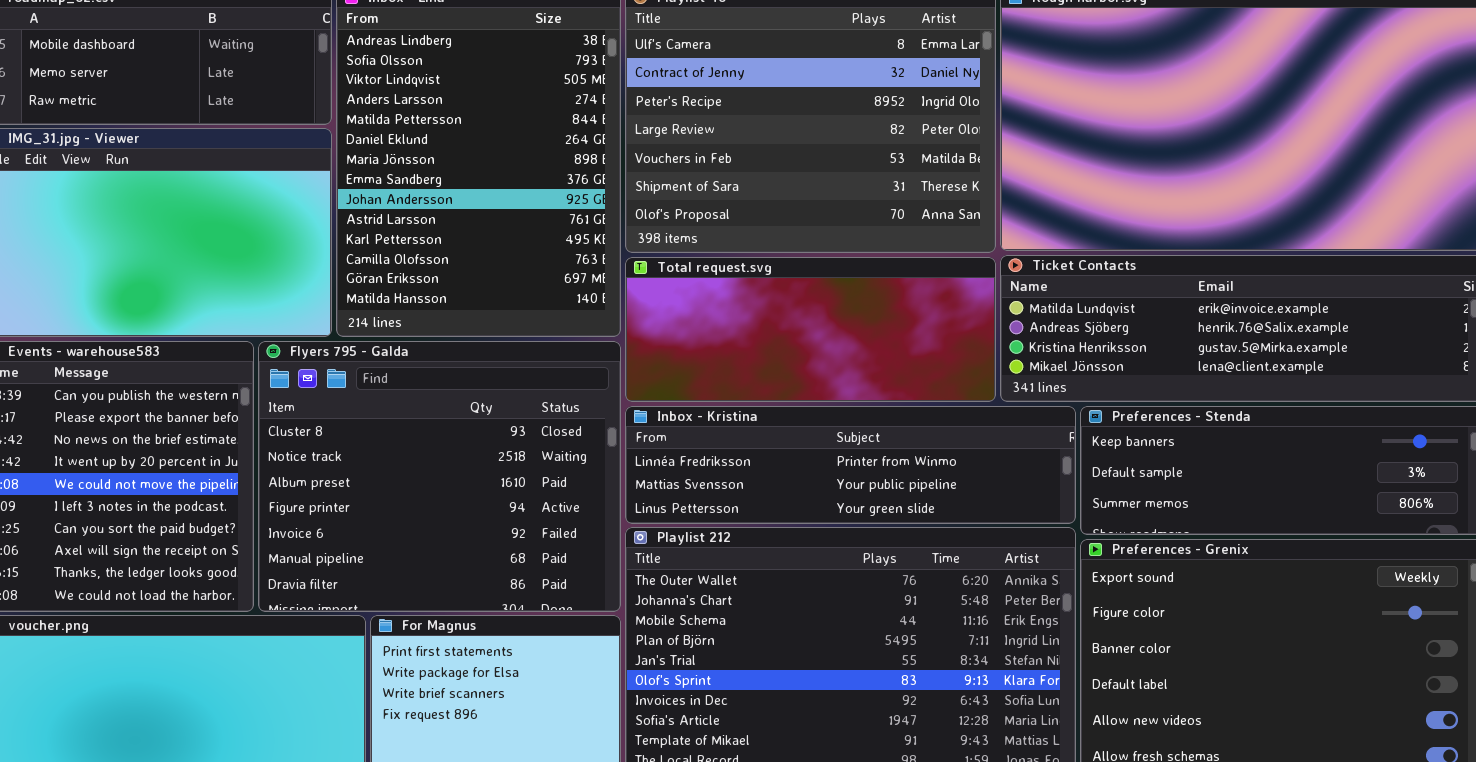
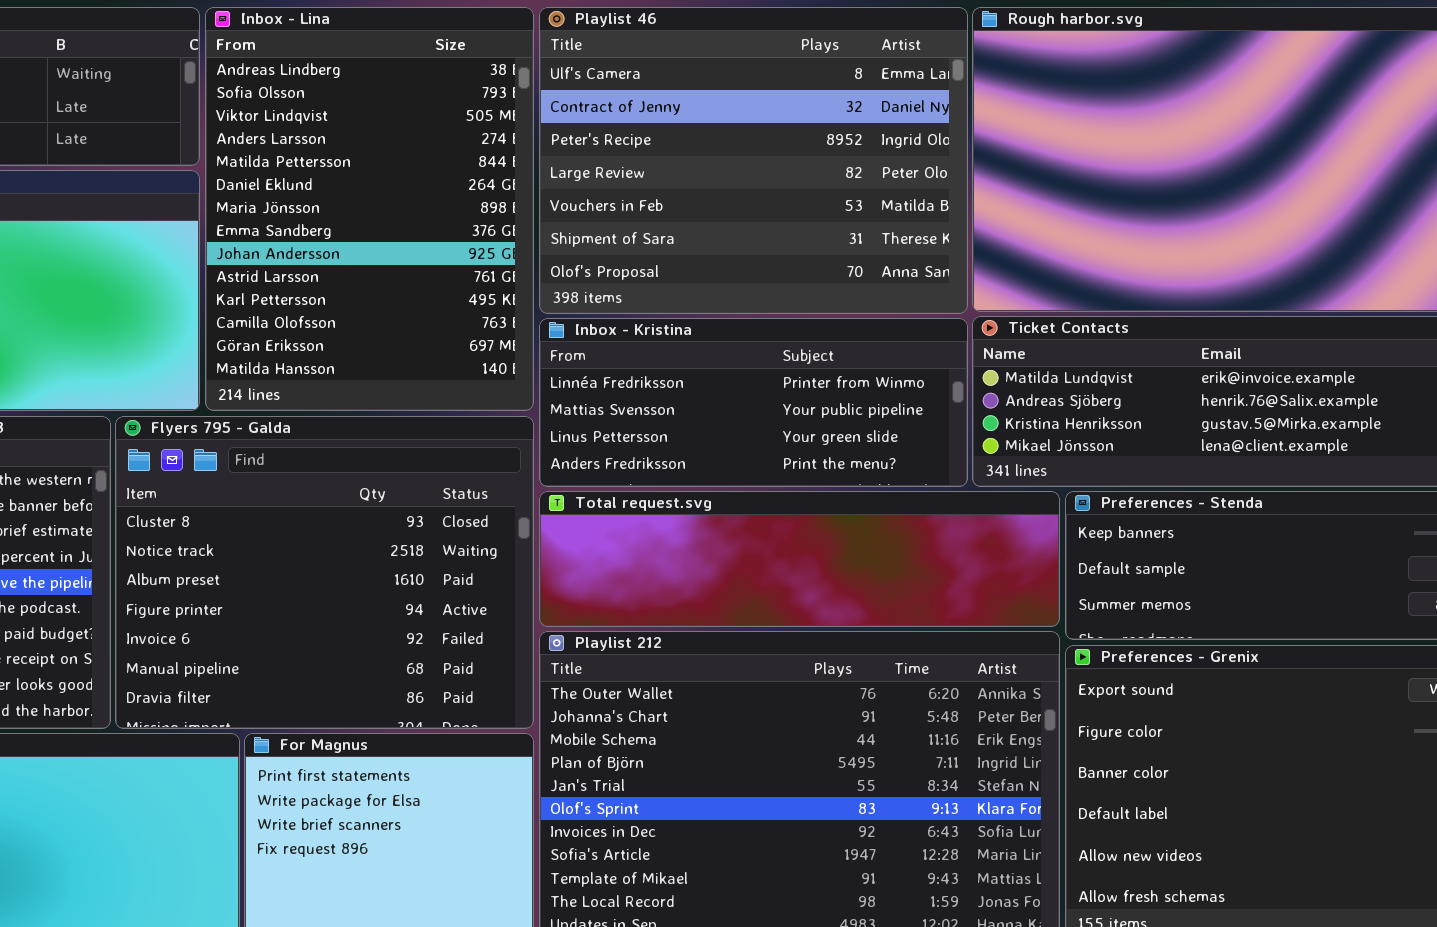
Total request.svg: [625,257,996,402] -> [539,491,1060,627], moved, resized
Inbox - Kristina: [625,406,1076,524] -> [539,318,968,487], moved, resized

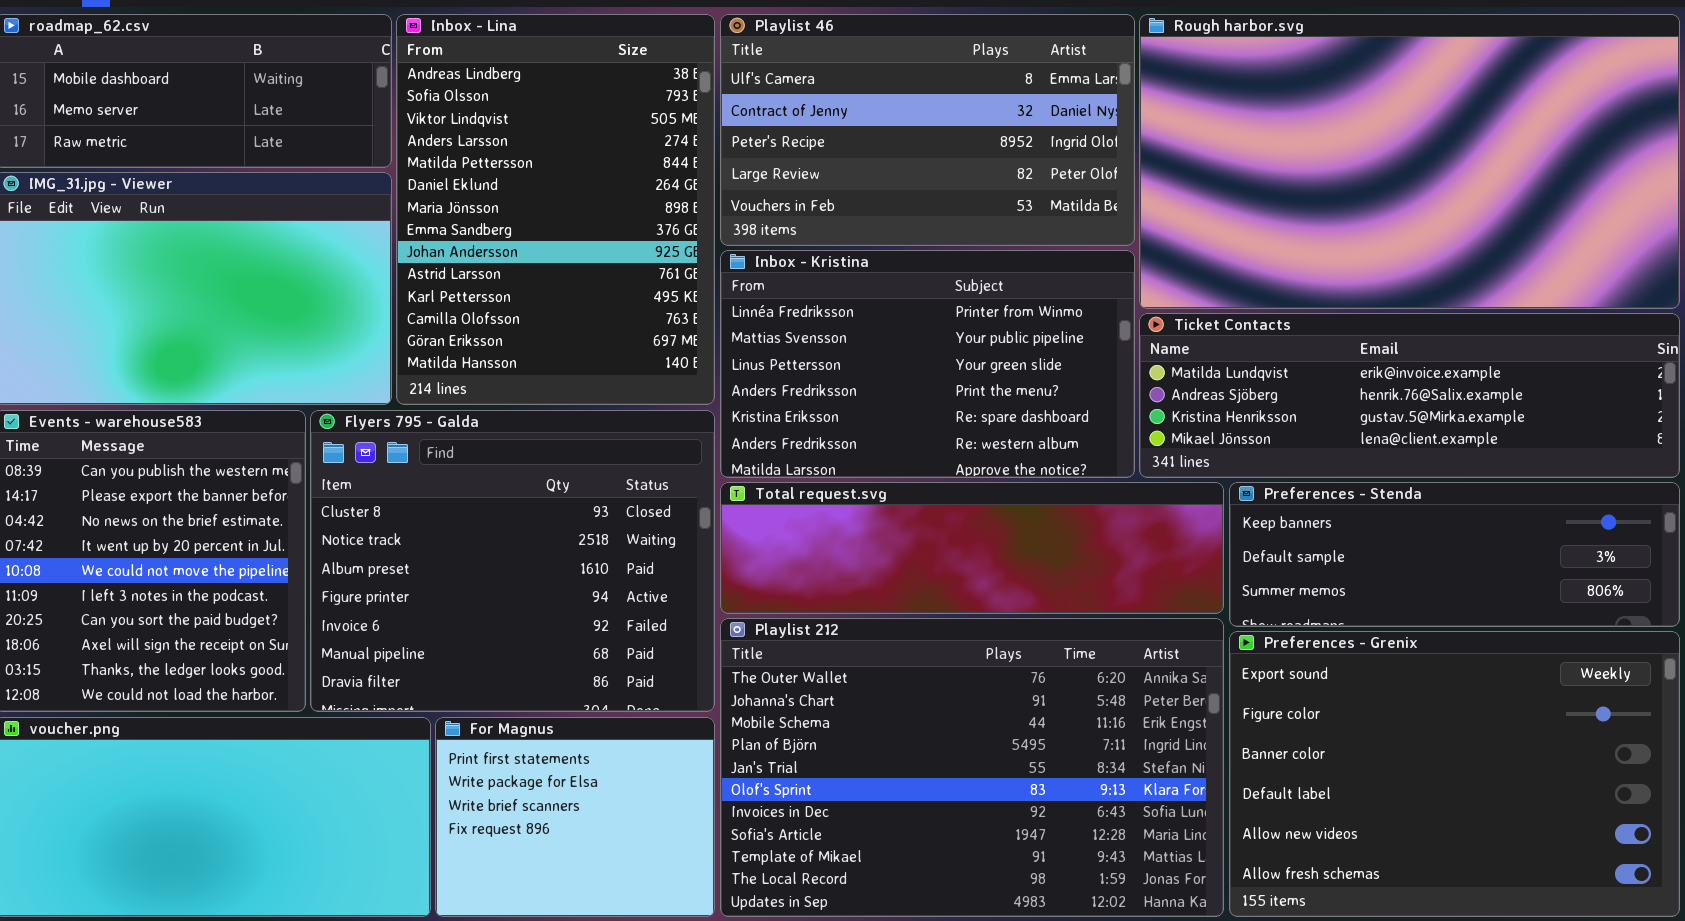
Playlist 46: [539,7,968,314] -> [720,14,1135,246], resized
Inbox - Kristina: [539,318,968,487] -> [720,250,1135,478], resized

